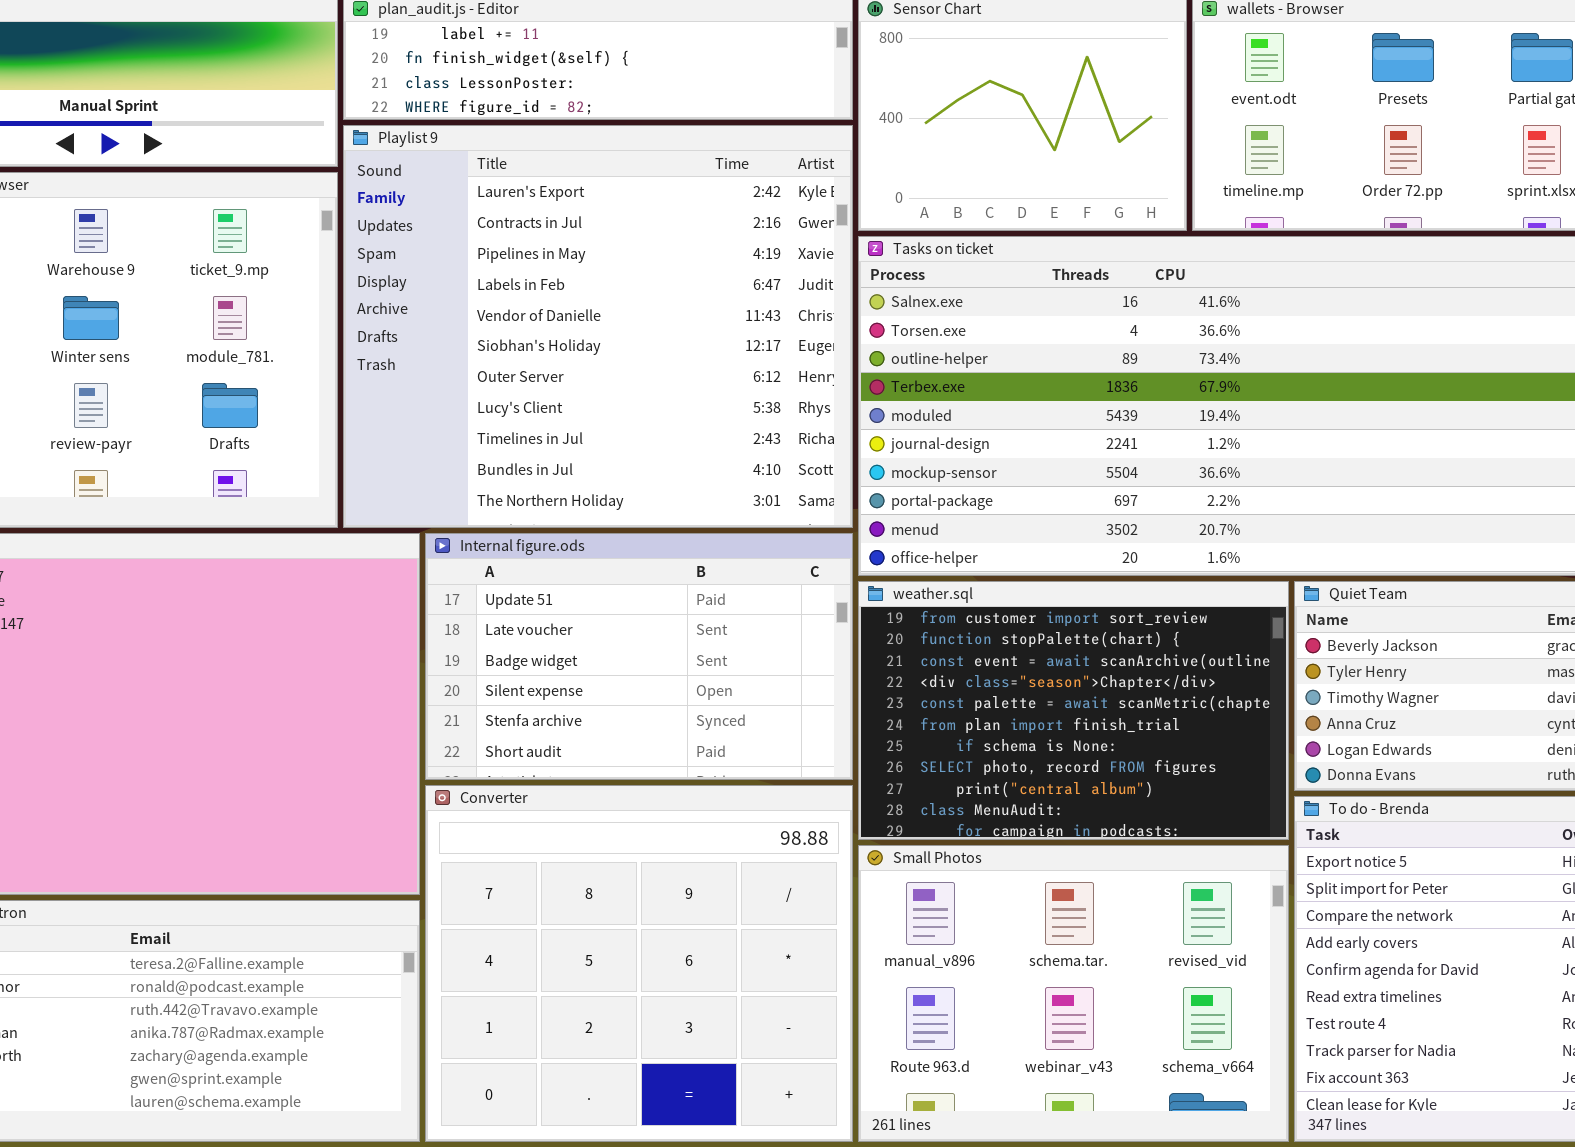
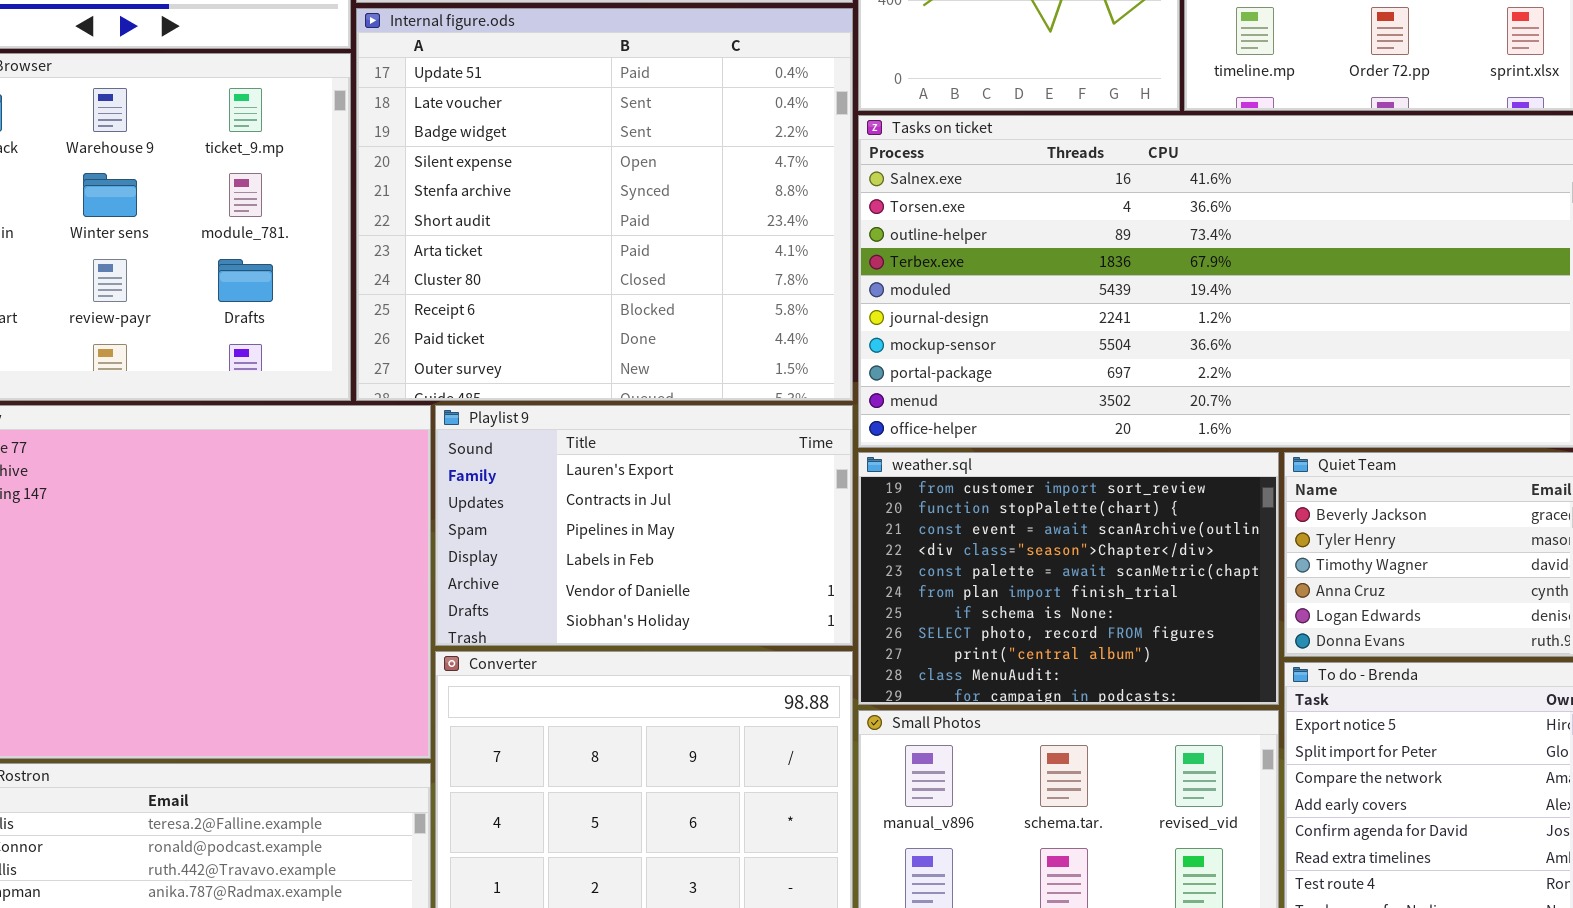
Playlist 9: [343,125,853,528] -> [435,405,853,646], moved, resized
Internal figure.ods: [425,533,853,780] -> [356,8,853,401], moved, resized

